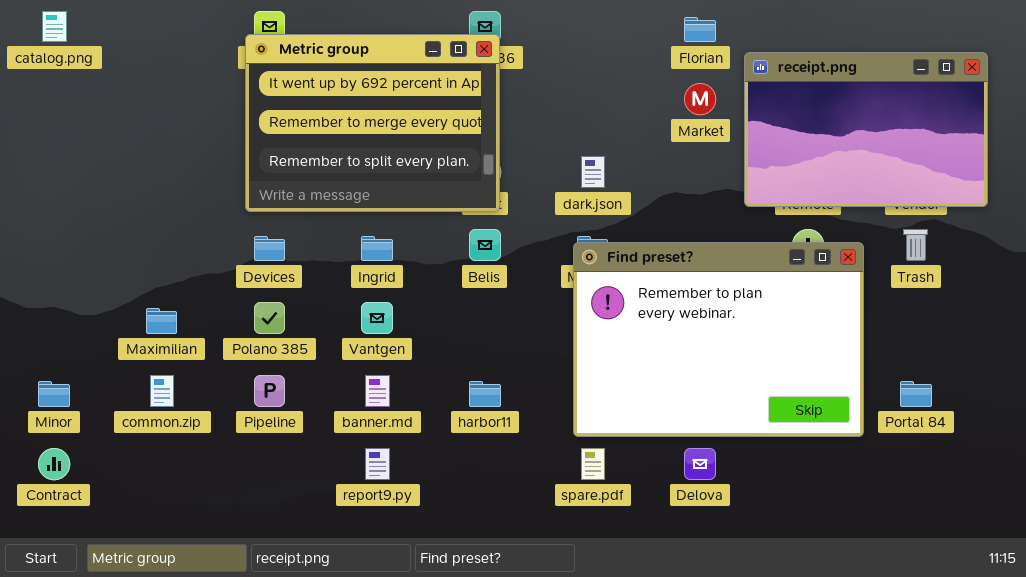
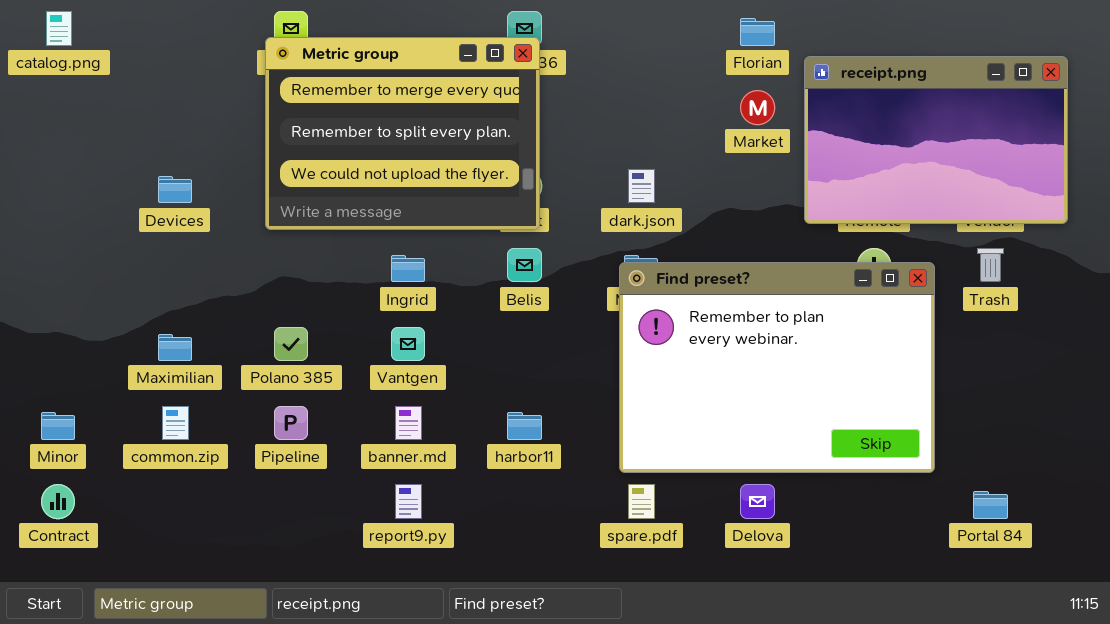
Metric group: [245,34,500,212] -> [265,37,540,230], scrolled down 1 row
Devices: [254,236,285,261] -> [158,176,192,203], moved
Portal 84: [900,381,932,407] -> [973,491,1008,519], moved

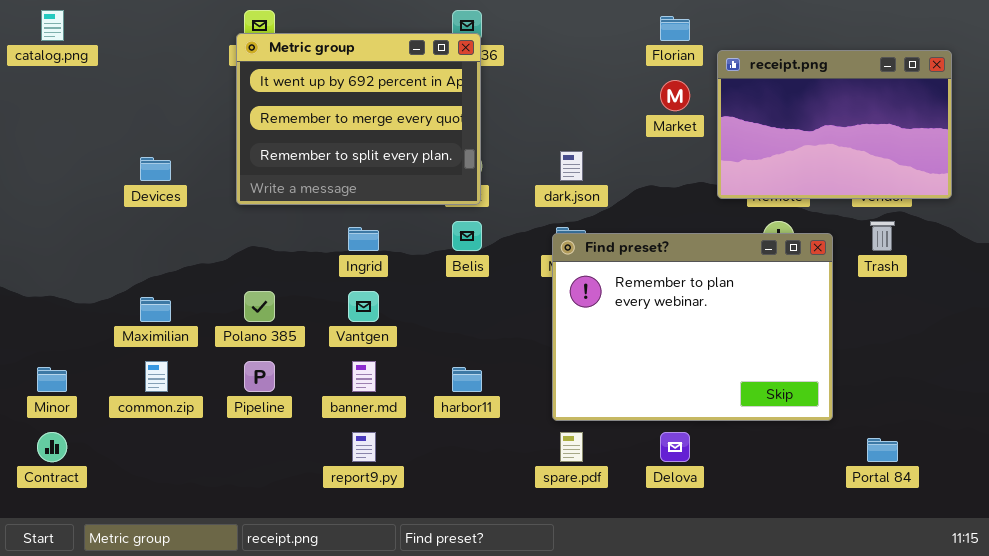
Metric group: [265,37,540,230] -> [236,33,481,205], scrolled up 1 row

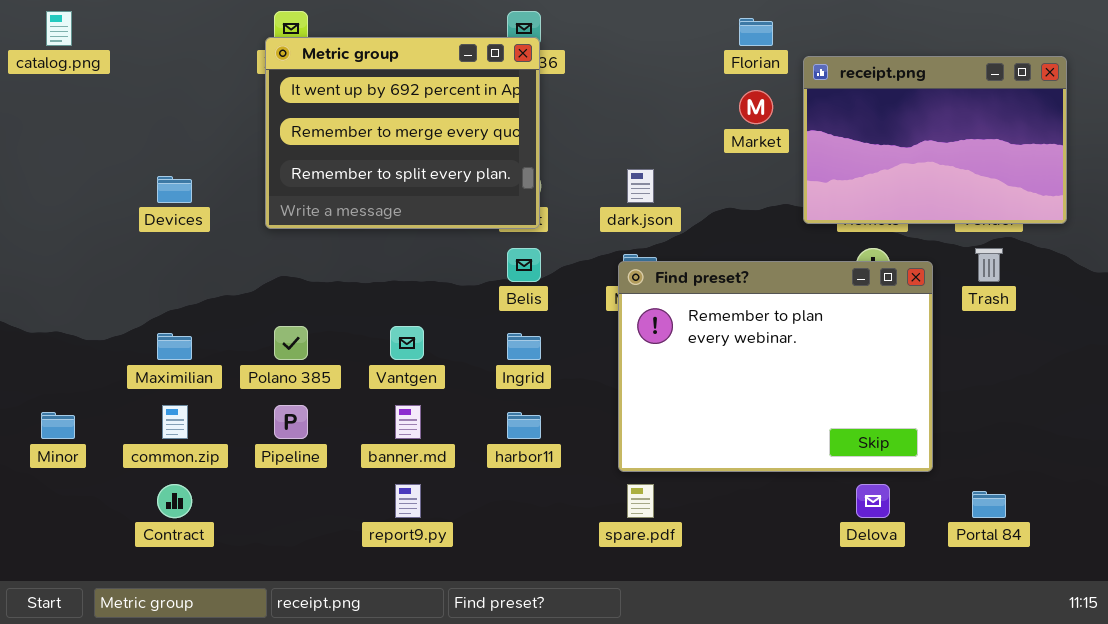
Ingrid: [348,227,379,251] -> [507,333,541,360], moved
Contract: [37,432,67,462] -> [157,484,192,518], moved
Delova: [660,432,690,462] -> [856,484,890,518], moved

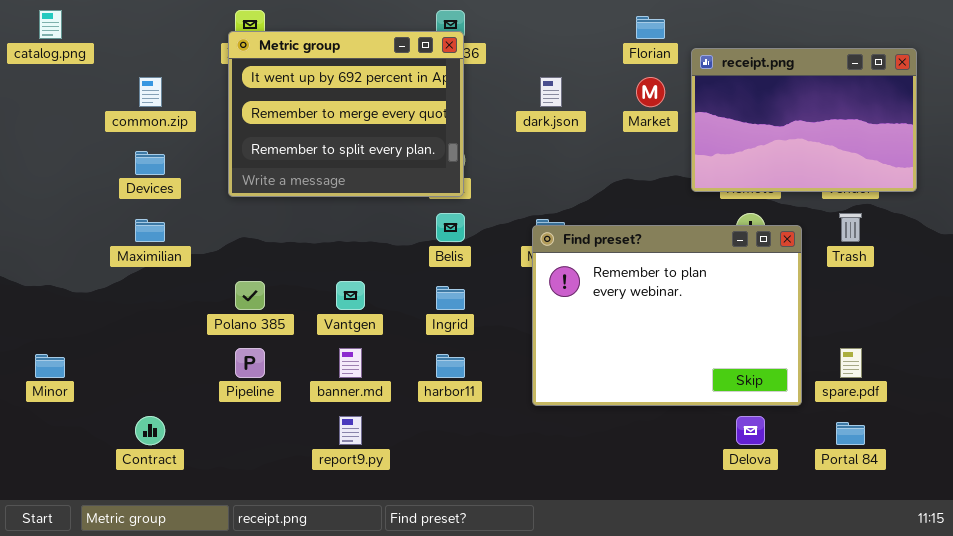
dark.json: [627,169,654,203] -> [540,77,562,107], moved
Maximilian: [157,333,192,360] -> [135,219,165,242], moved
common.zip: [162,405,188,439] -> [139,77,162,107], moved
spare.pdf: [627,484,654,518] -> [840,348,862,378], moved

